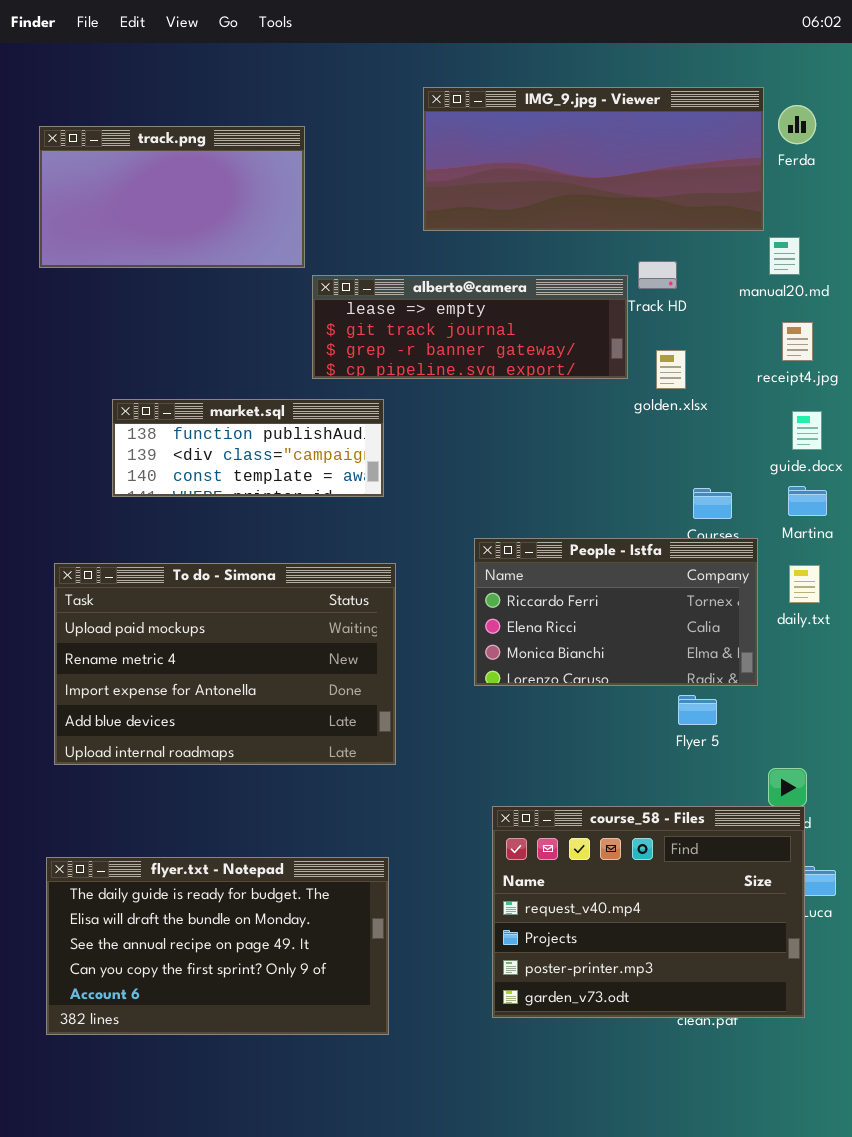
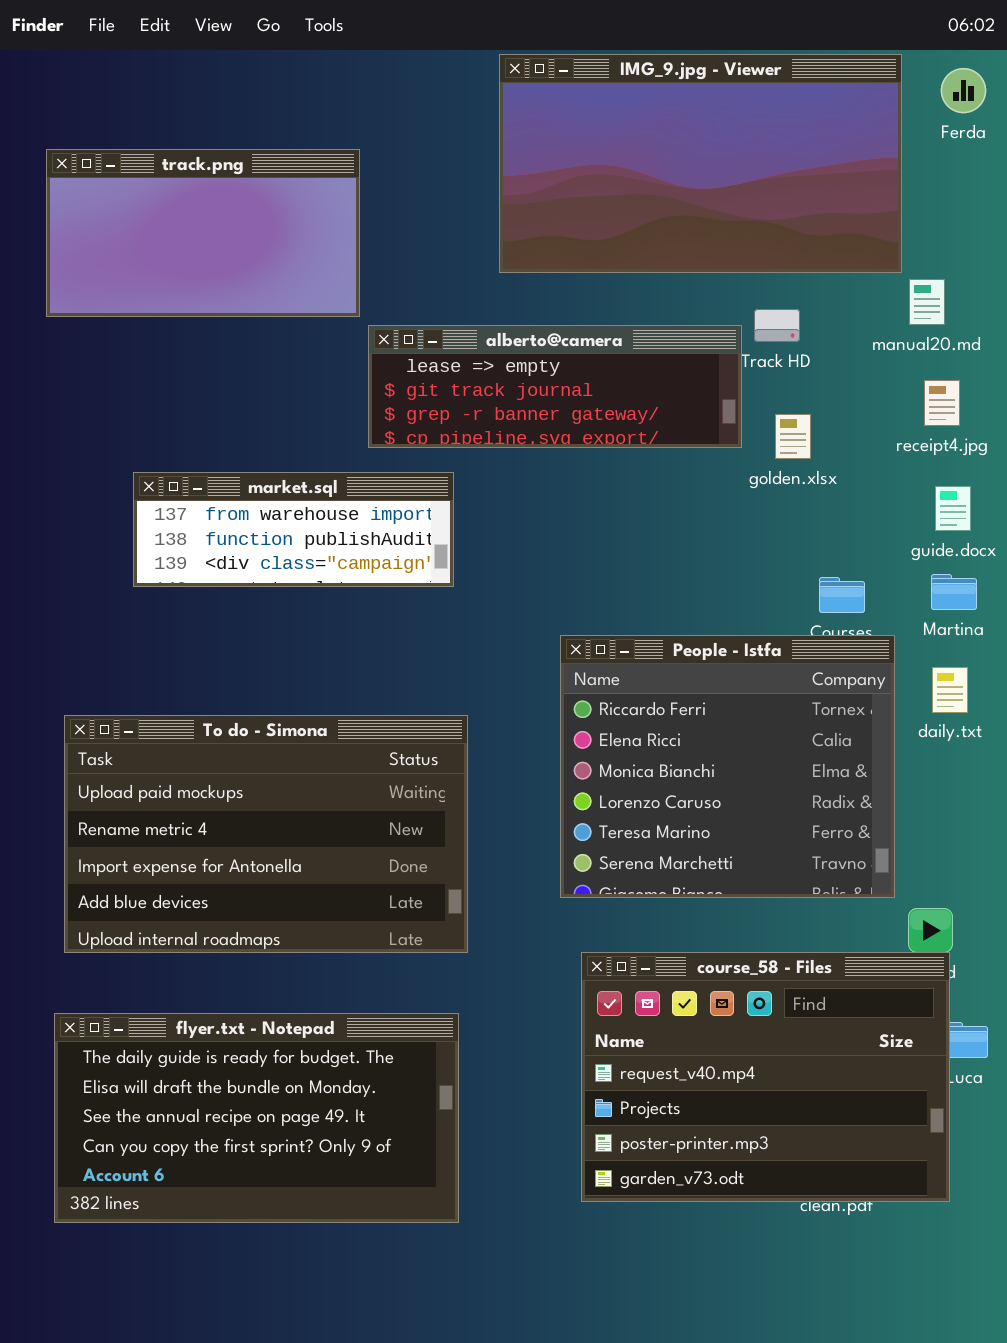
IMG_9.jpg - Viewer: [423,87,764,231] -> [499,54,902,273], resized
Ferda: [778,105,816,144] -> [941,68,986,113], moved
market.sql: [112,399,384,497] -> [133,472,454,587], scrolled up 1 row
People - Istfa: [474,538,758,686] -> [560,635,895,898], resized
To do - Simona: [54,563,396,765] -> [64,715,468,953], moved

